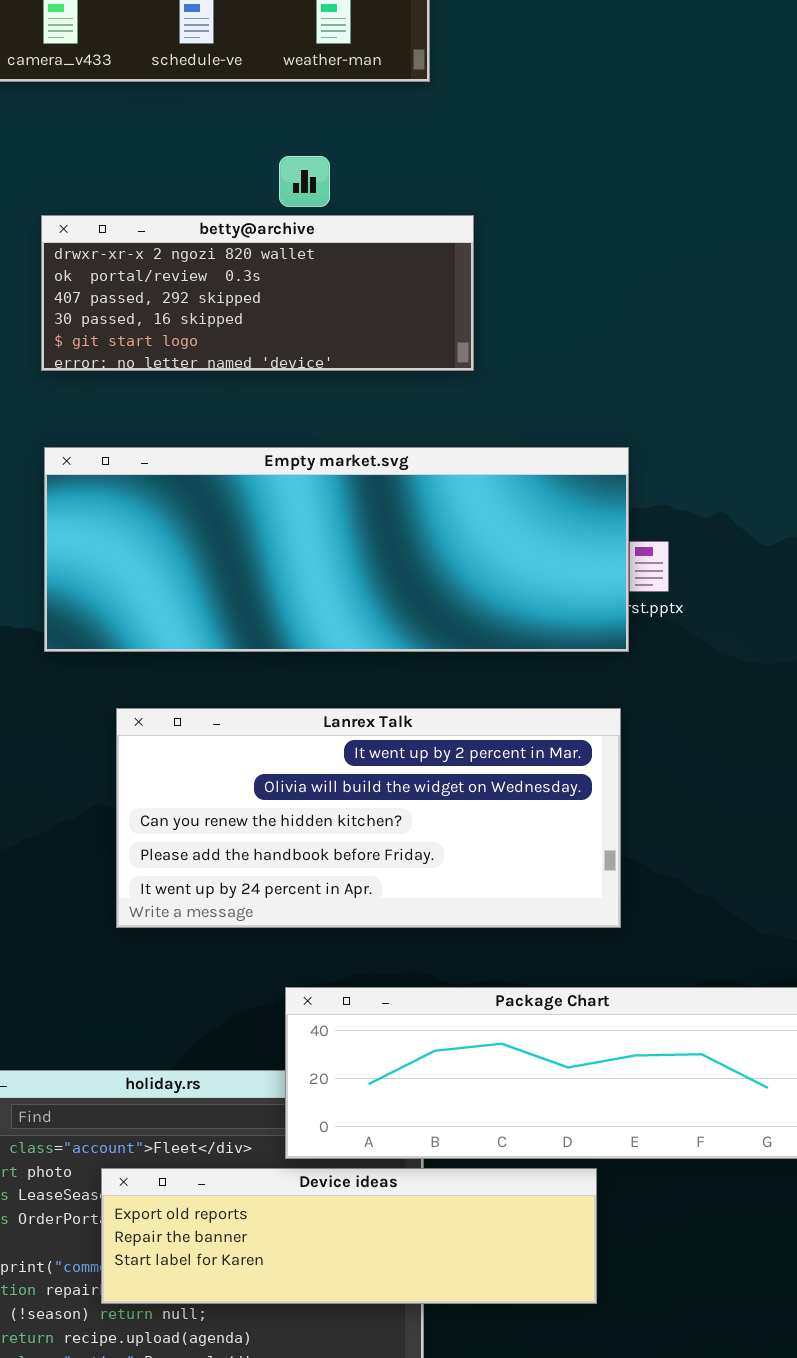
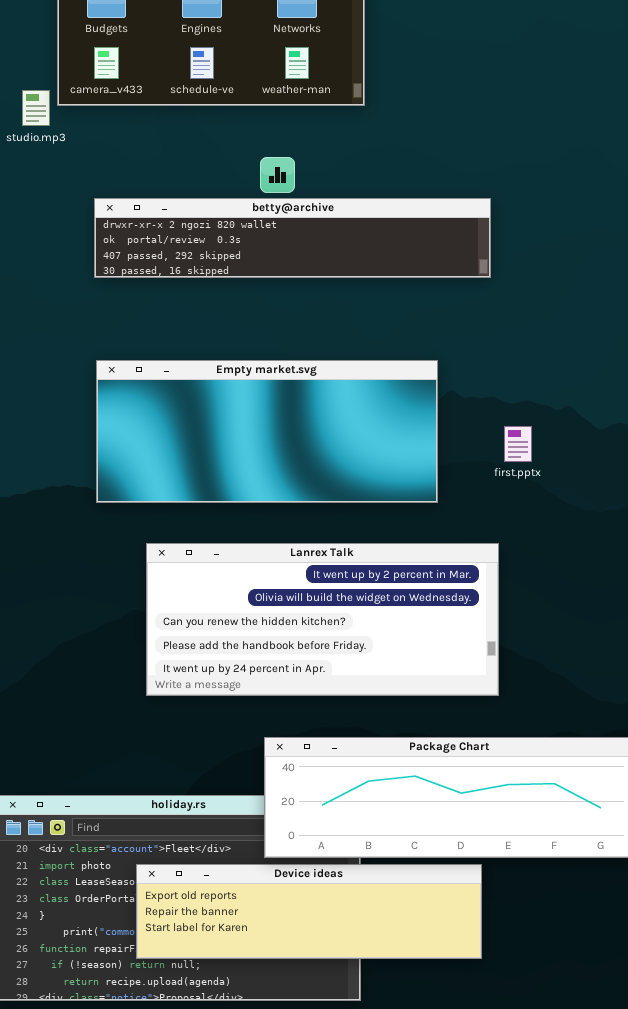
betty@archive: [41,215,474,371] -> [94,198,491,278], resized
Empty market.svg: [44,447,629,652] -> [96,360,438,503], resized

